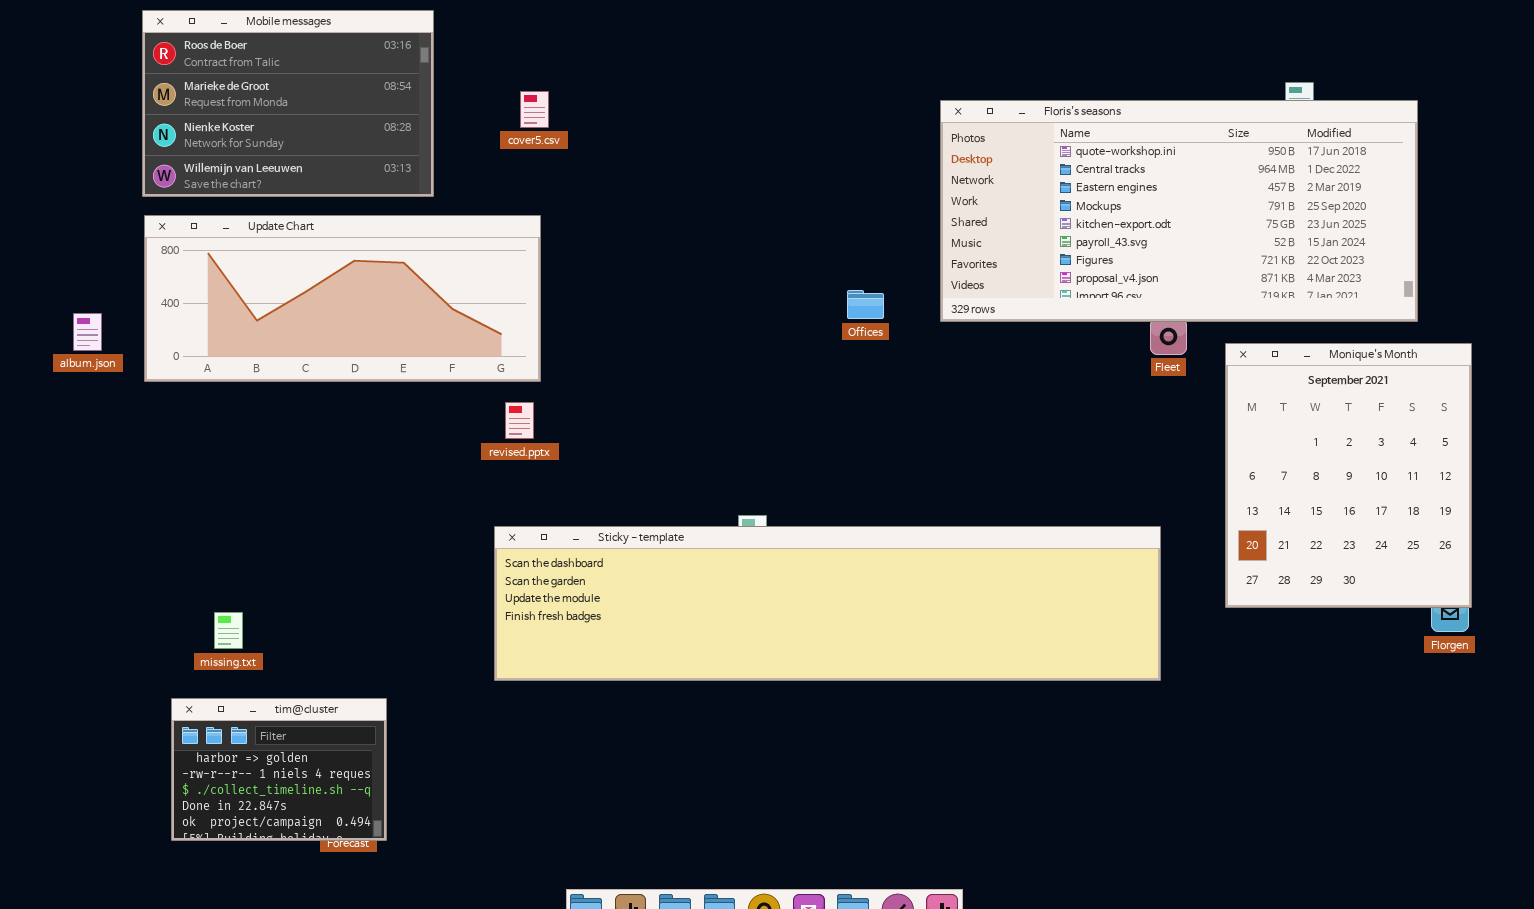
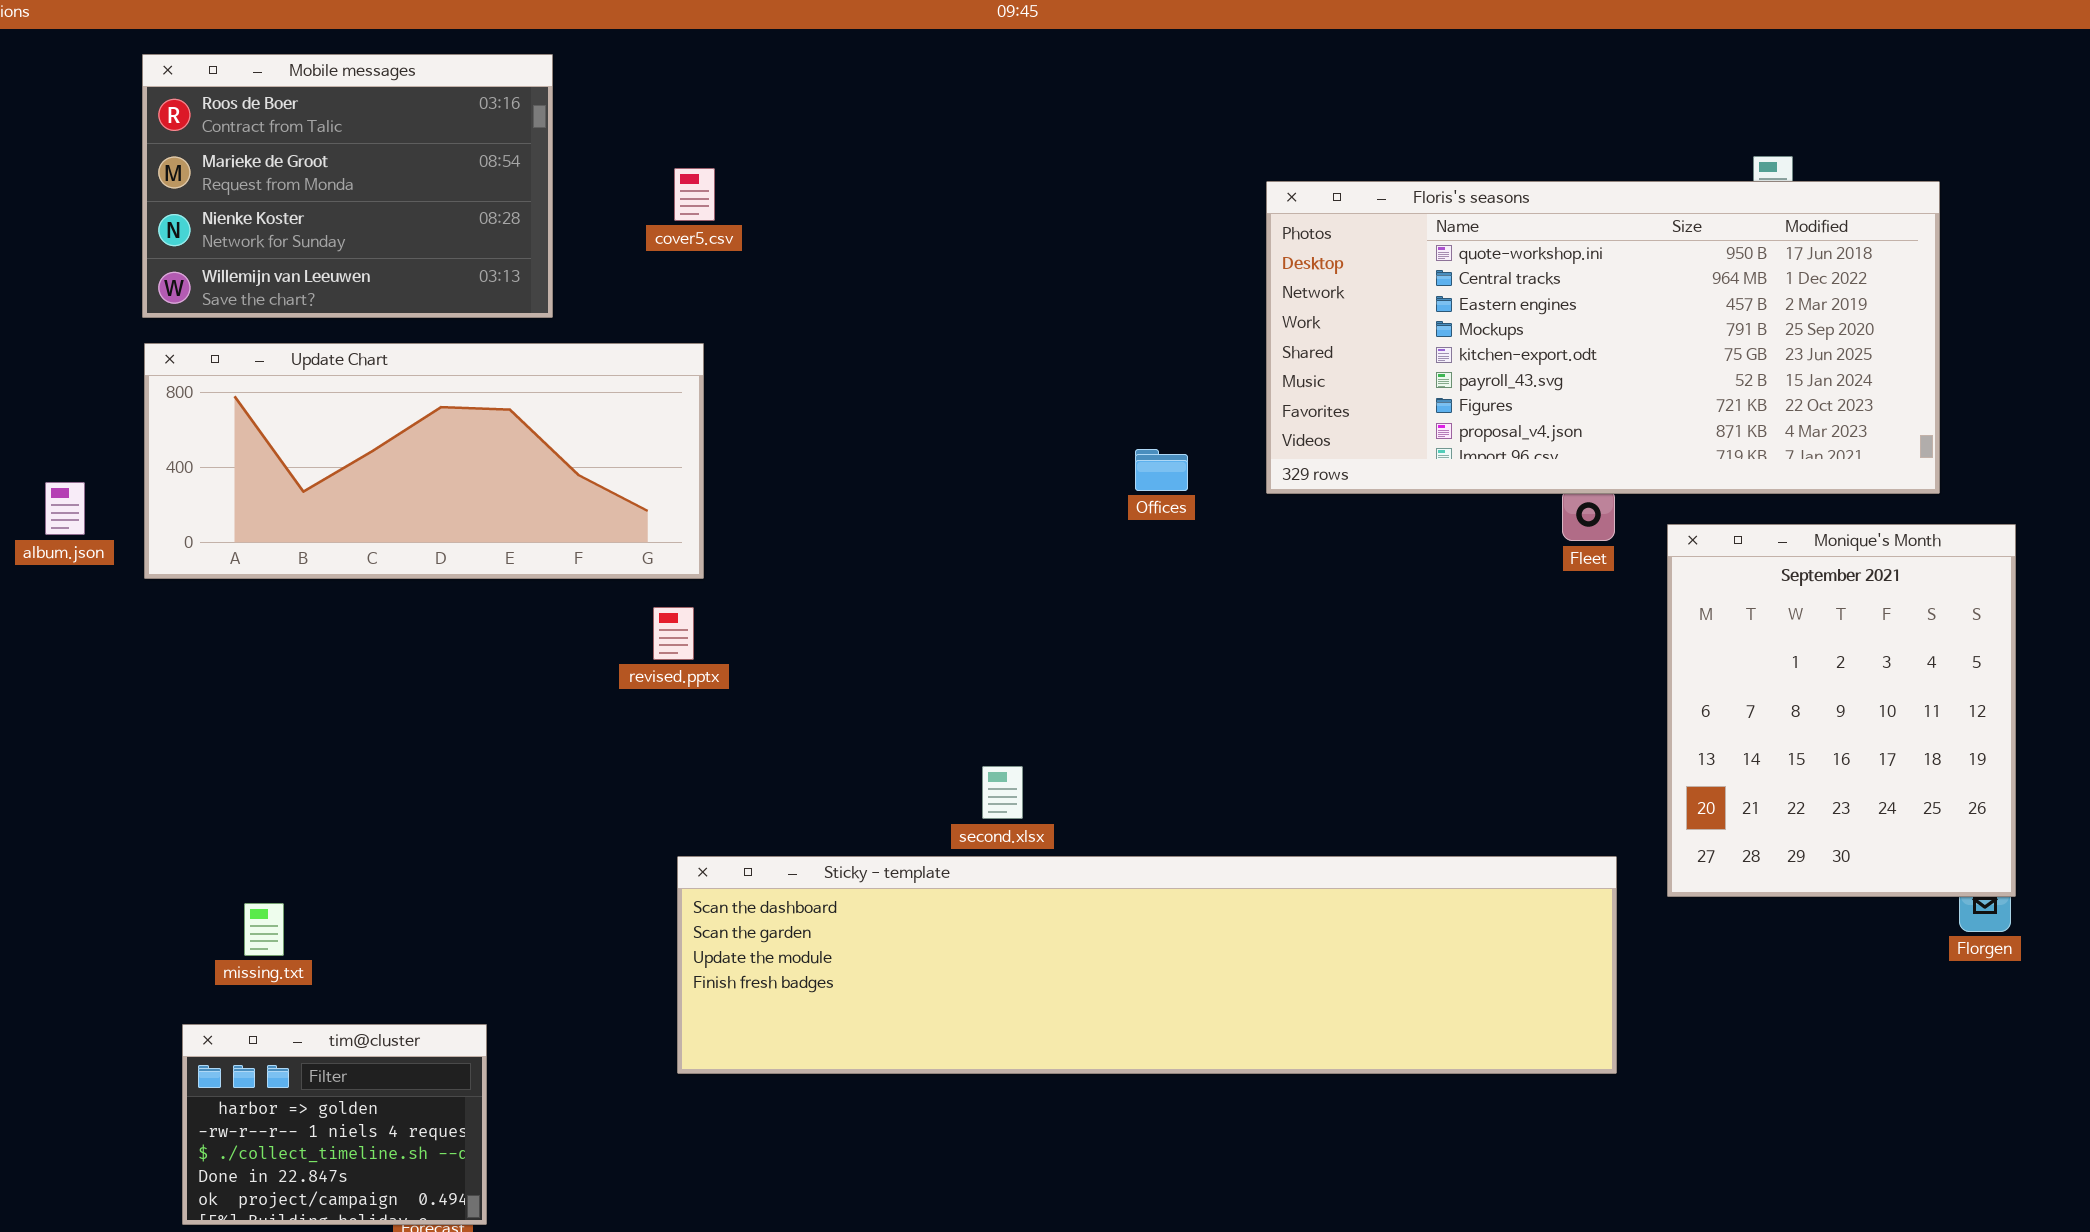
Sticky - template: [494,526,1161,681] -> [677,856,1617,1074], moved

